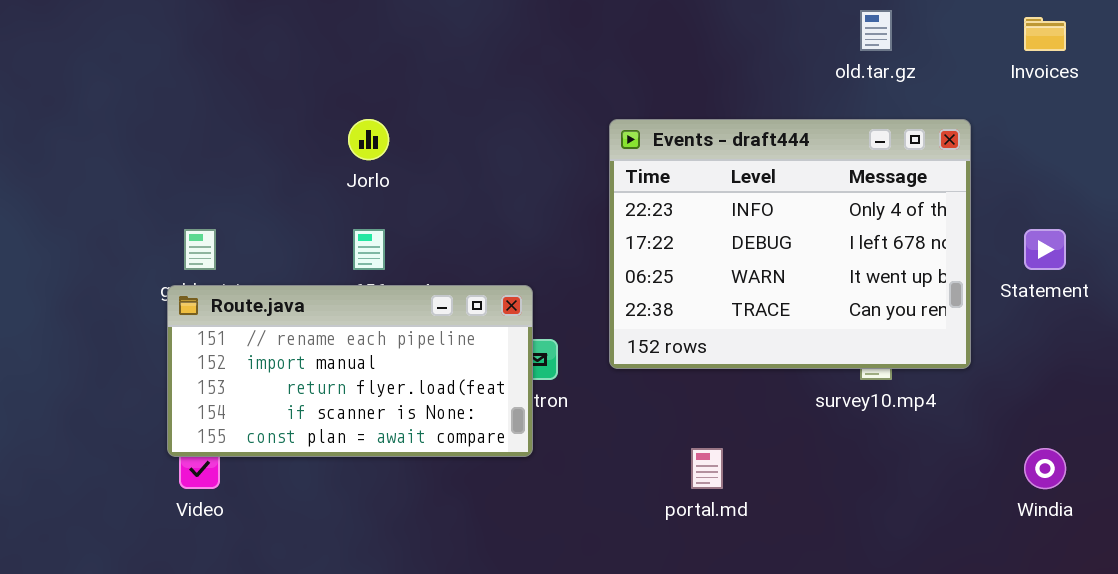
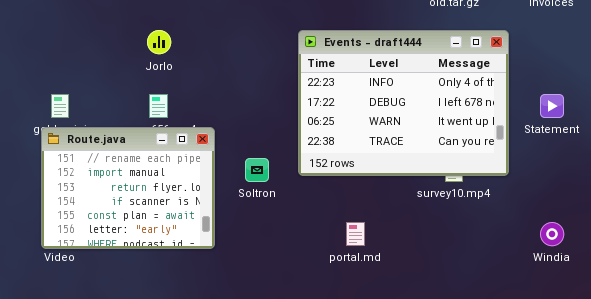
Route.java: [167,285,533,457] -> [41,127,215,249], resized

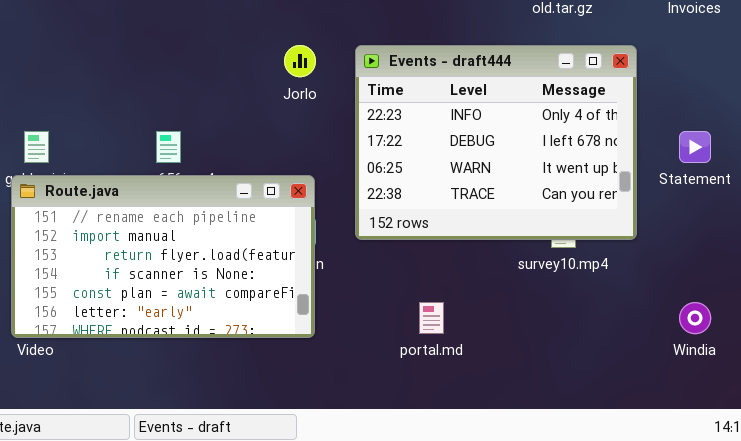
Jorlo: [147,30,171,54] -> [284,45,316,77], moved
Route.java: [41,127,215,249] -> [11,175,315,338], resized

